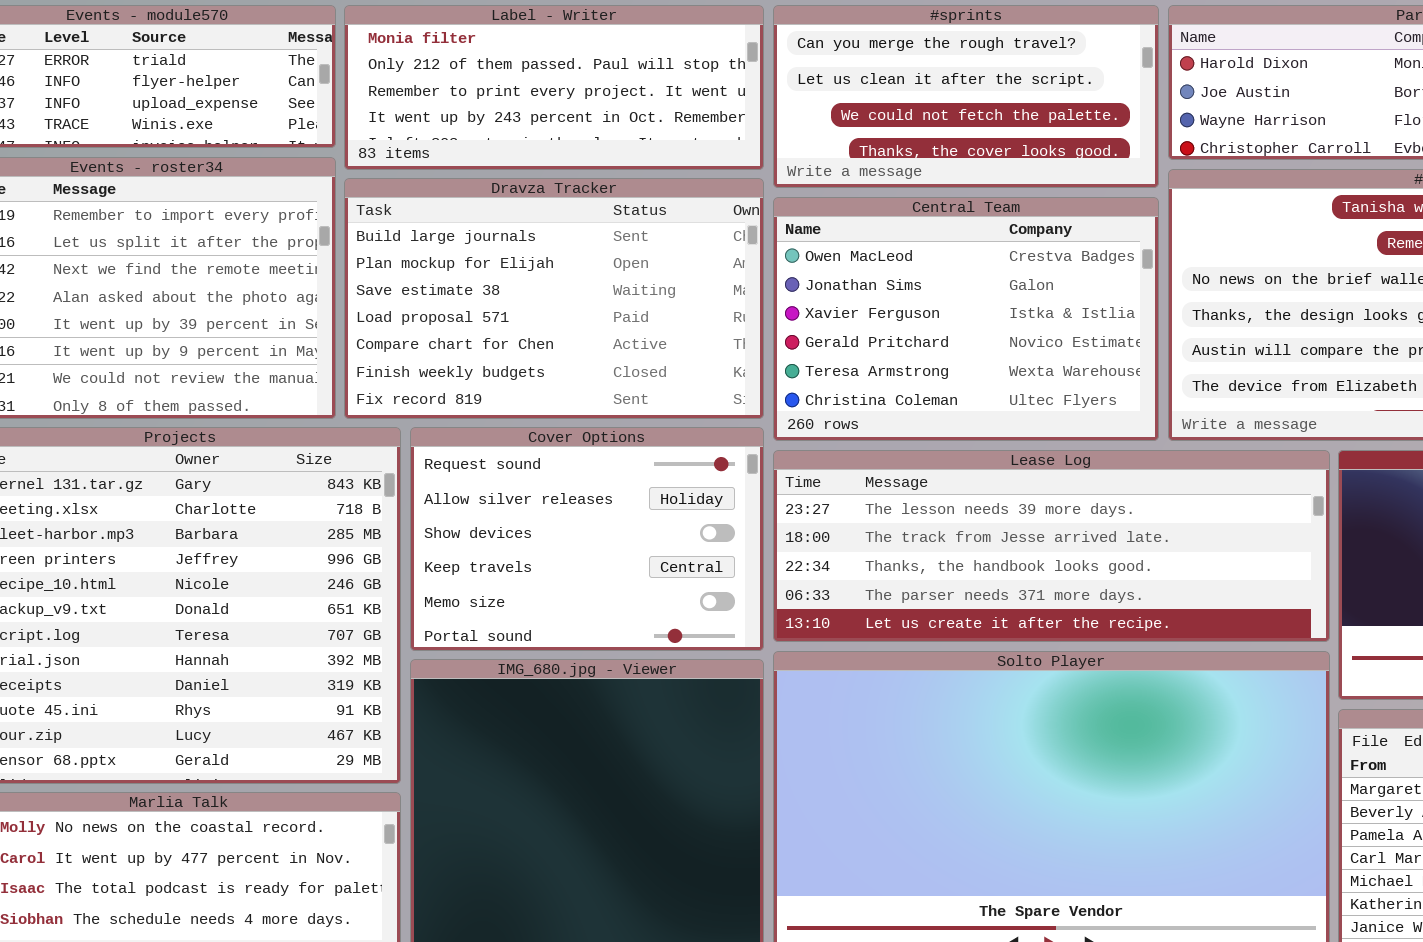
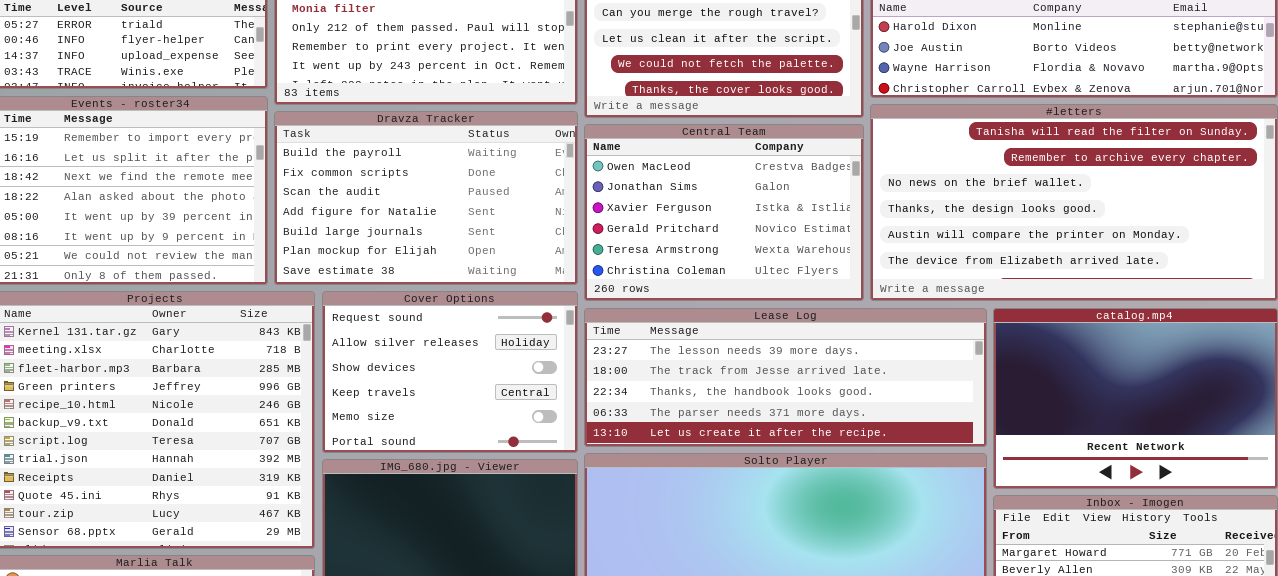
Dravza Tracker: [344,178,764,419] -> [274,111,578,285], scrolled up 4 rows

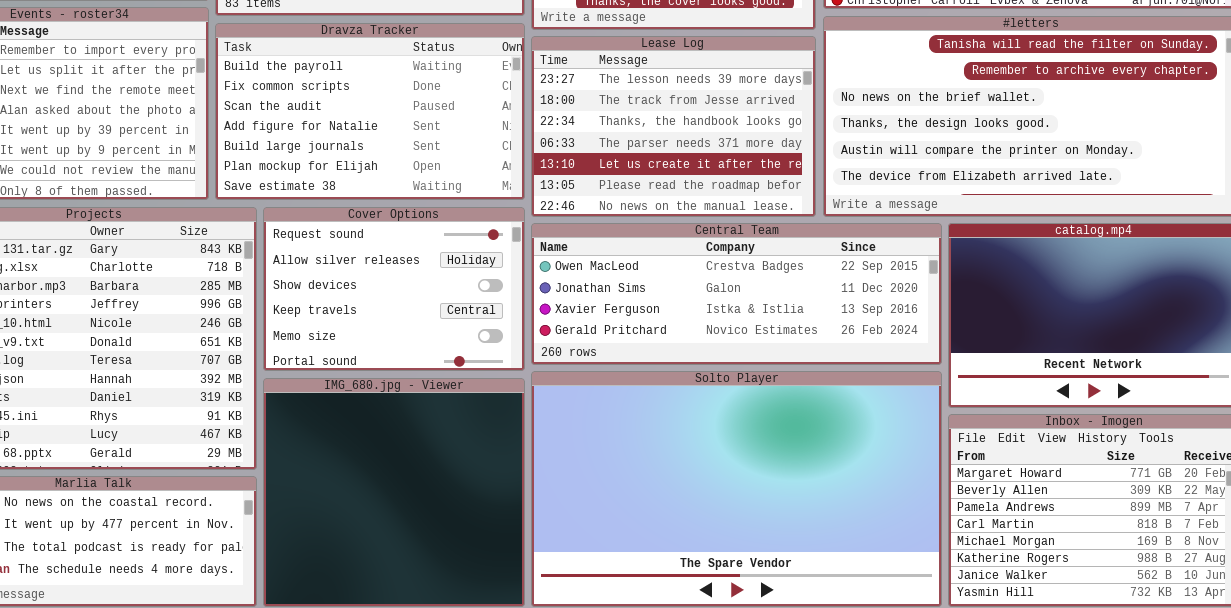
Central Team: [584,124,864,301] -> [531,223,942,365], moved, resized
Lease Log: [584,308,987,447] -> [531,36,816,217], moved, resized

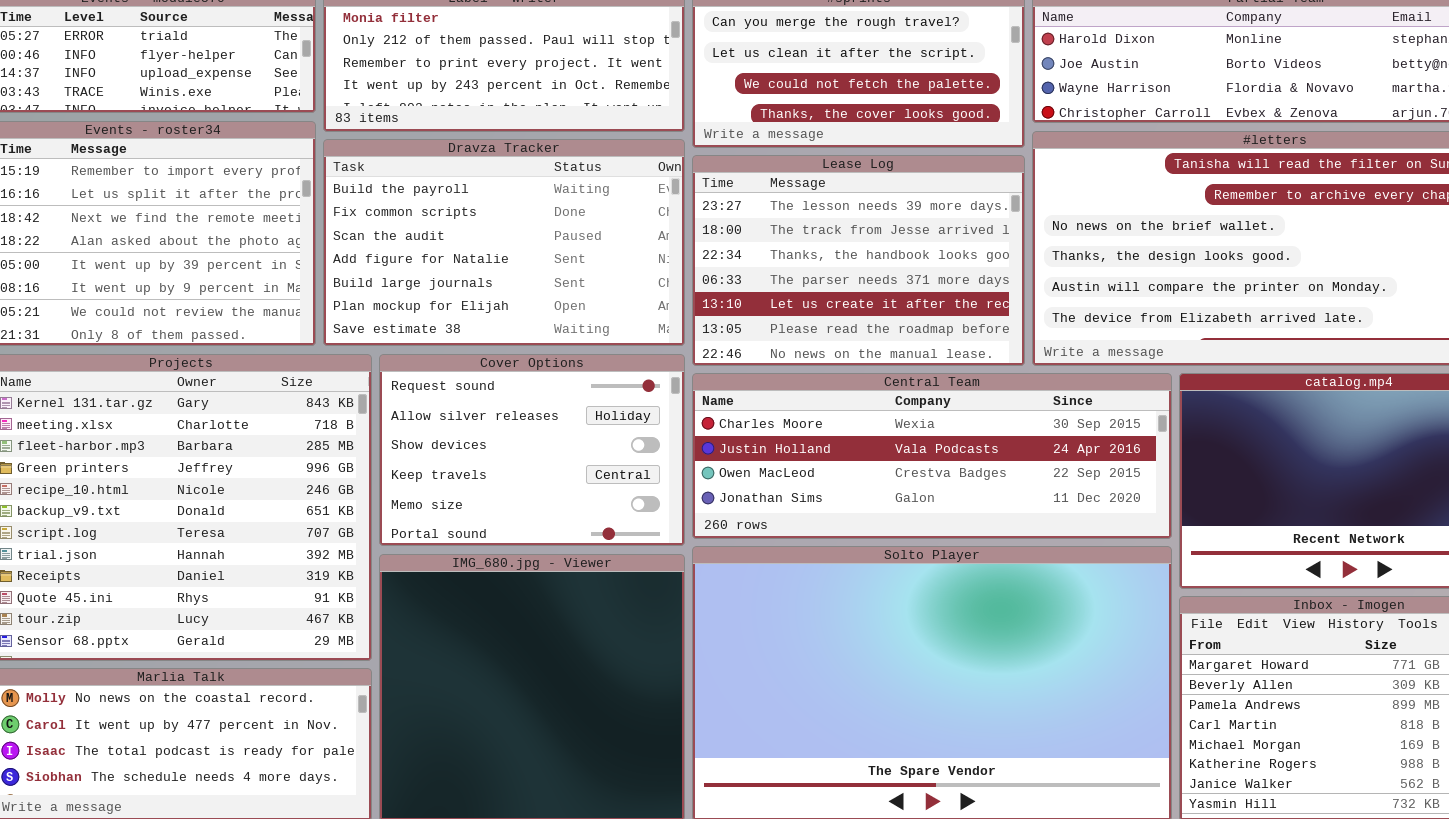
Central Team: [531,223,942,365] -> [692,373,1172,539], scrolled up 2 rows

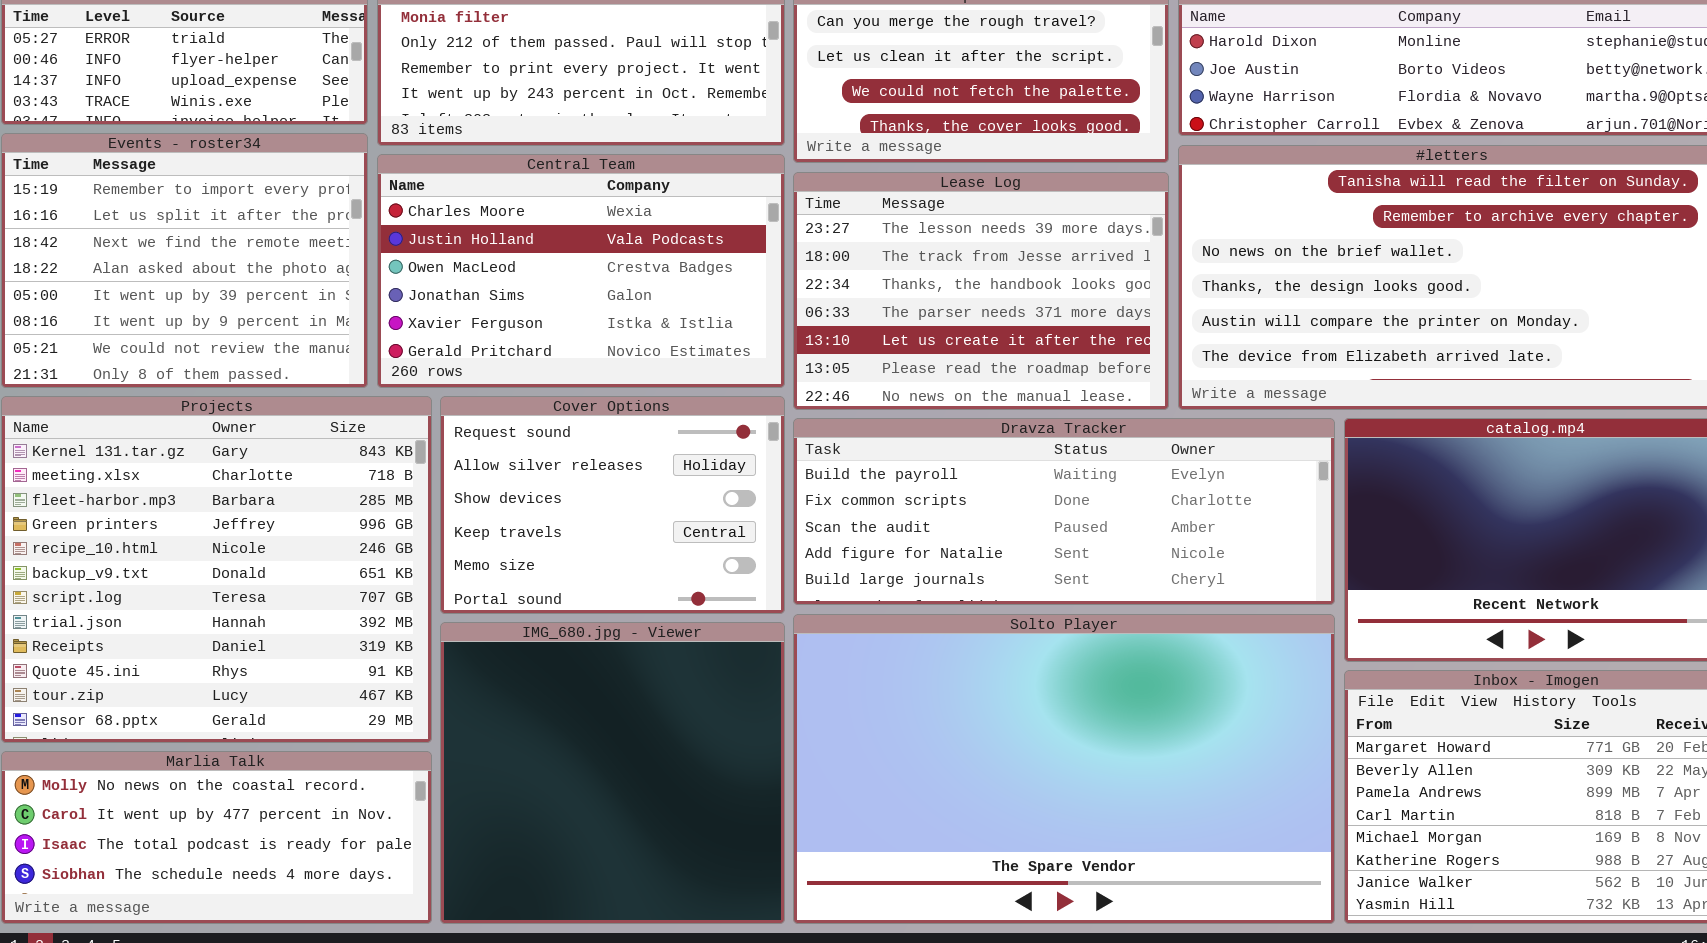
Dravza Tracker: [323,139,685,346] -> [793,418,1335,605], moved, resized
Central Team: [692,373,1172,539] -> [377,154,785,388], moved, resized

